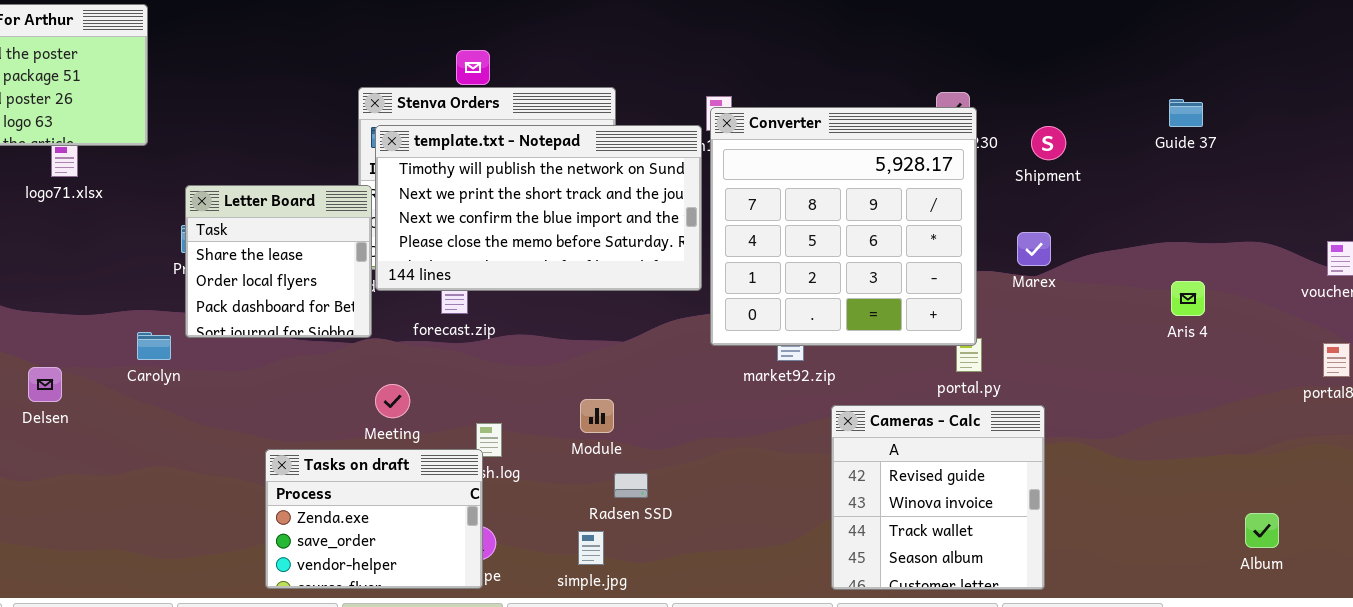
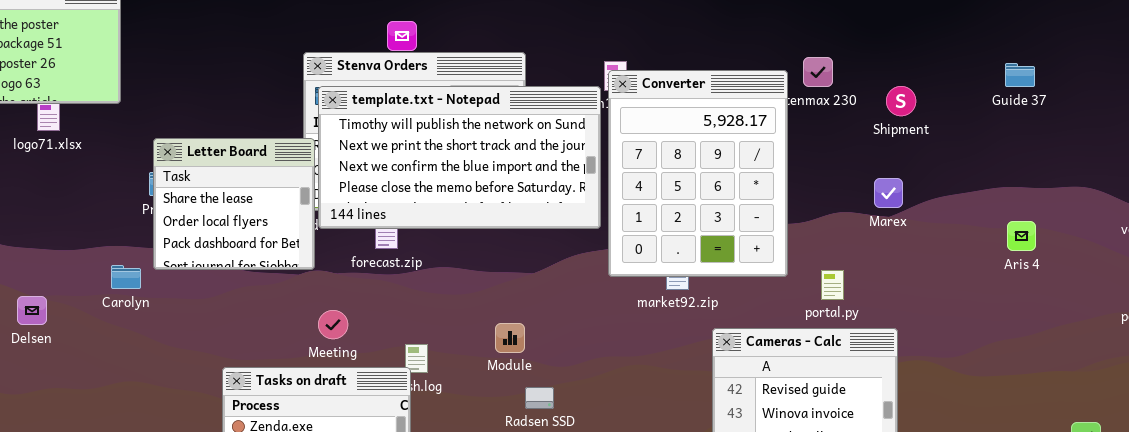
Converter: [710,107,977,346] -> [608,70,788,277], resized

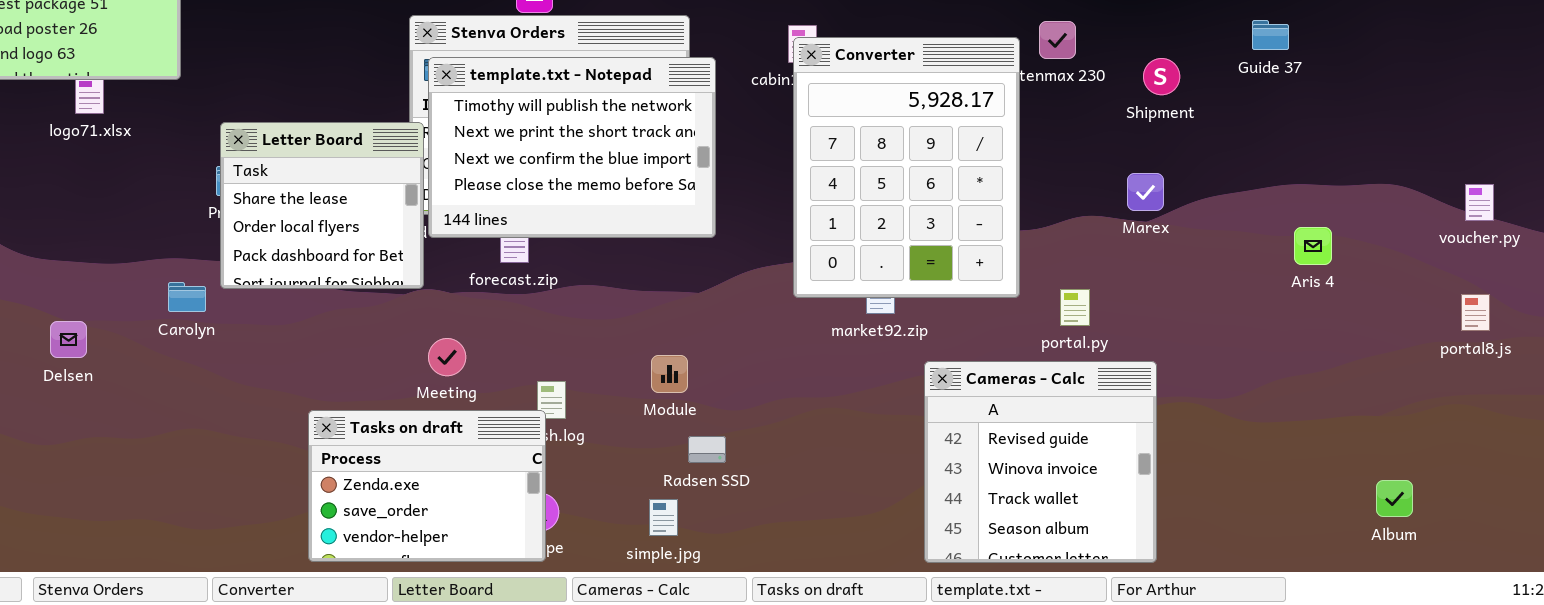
Guide 37: [1005,63,1035,87] -> [1252,20,1289,50], moved
template.txt - Notepad: [318,86,601,229] -> [428,57,716,238], resized

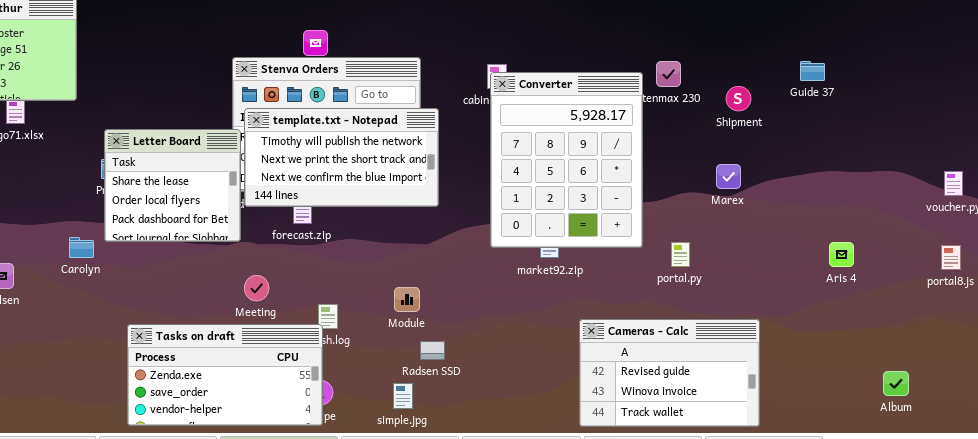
template.txt - Notepad: [428,57,716,238] -> [244,108,439,207], resized
Aris 4: [1294,227,1332,265] -> [829,242,854,267], moved
Cameras - Calc: [924,361,1157,563] -> [579,319,760,427], resized
Tasks on draft: [308,410,546,562] -> [127,324,323,426], resized

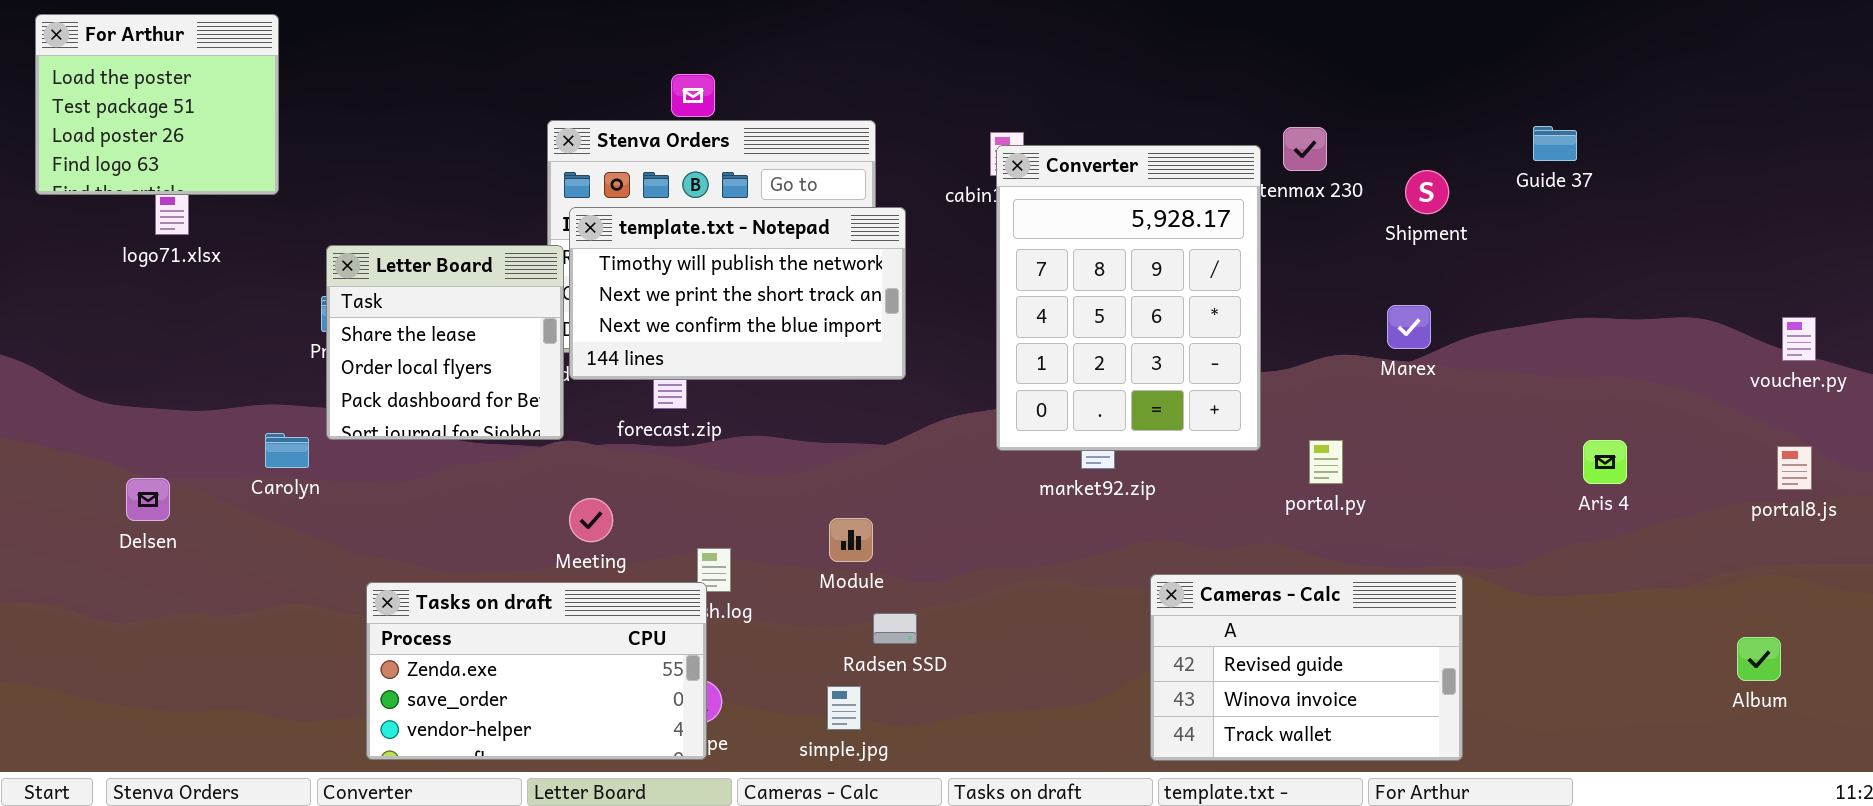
Album: [883,371,909,396] -> [1737,637,1781,681], moved

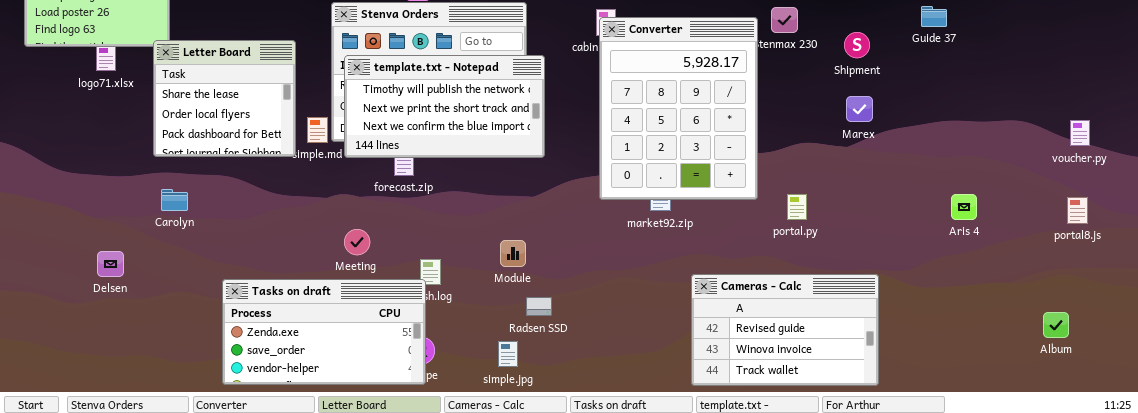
Letter Board: [326,245,564,440] -> [153,40,296,157], moved
Marex: [1387,305,1431,349] -> [846,96,873,122], moved
Delsen: [126,478,170,521] -> [97,251,124,277], moved

